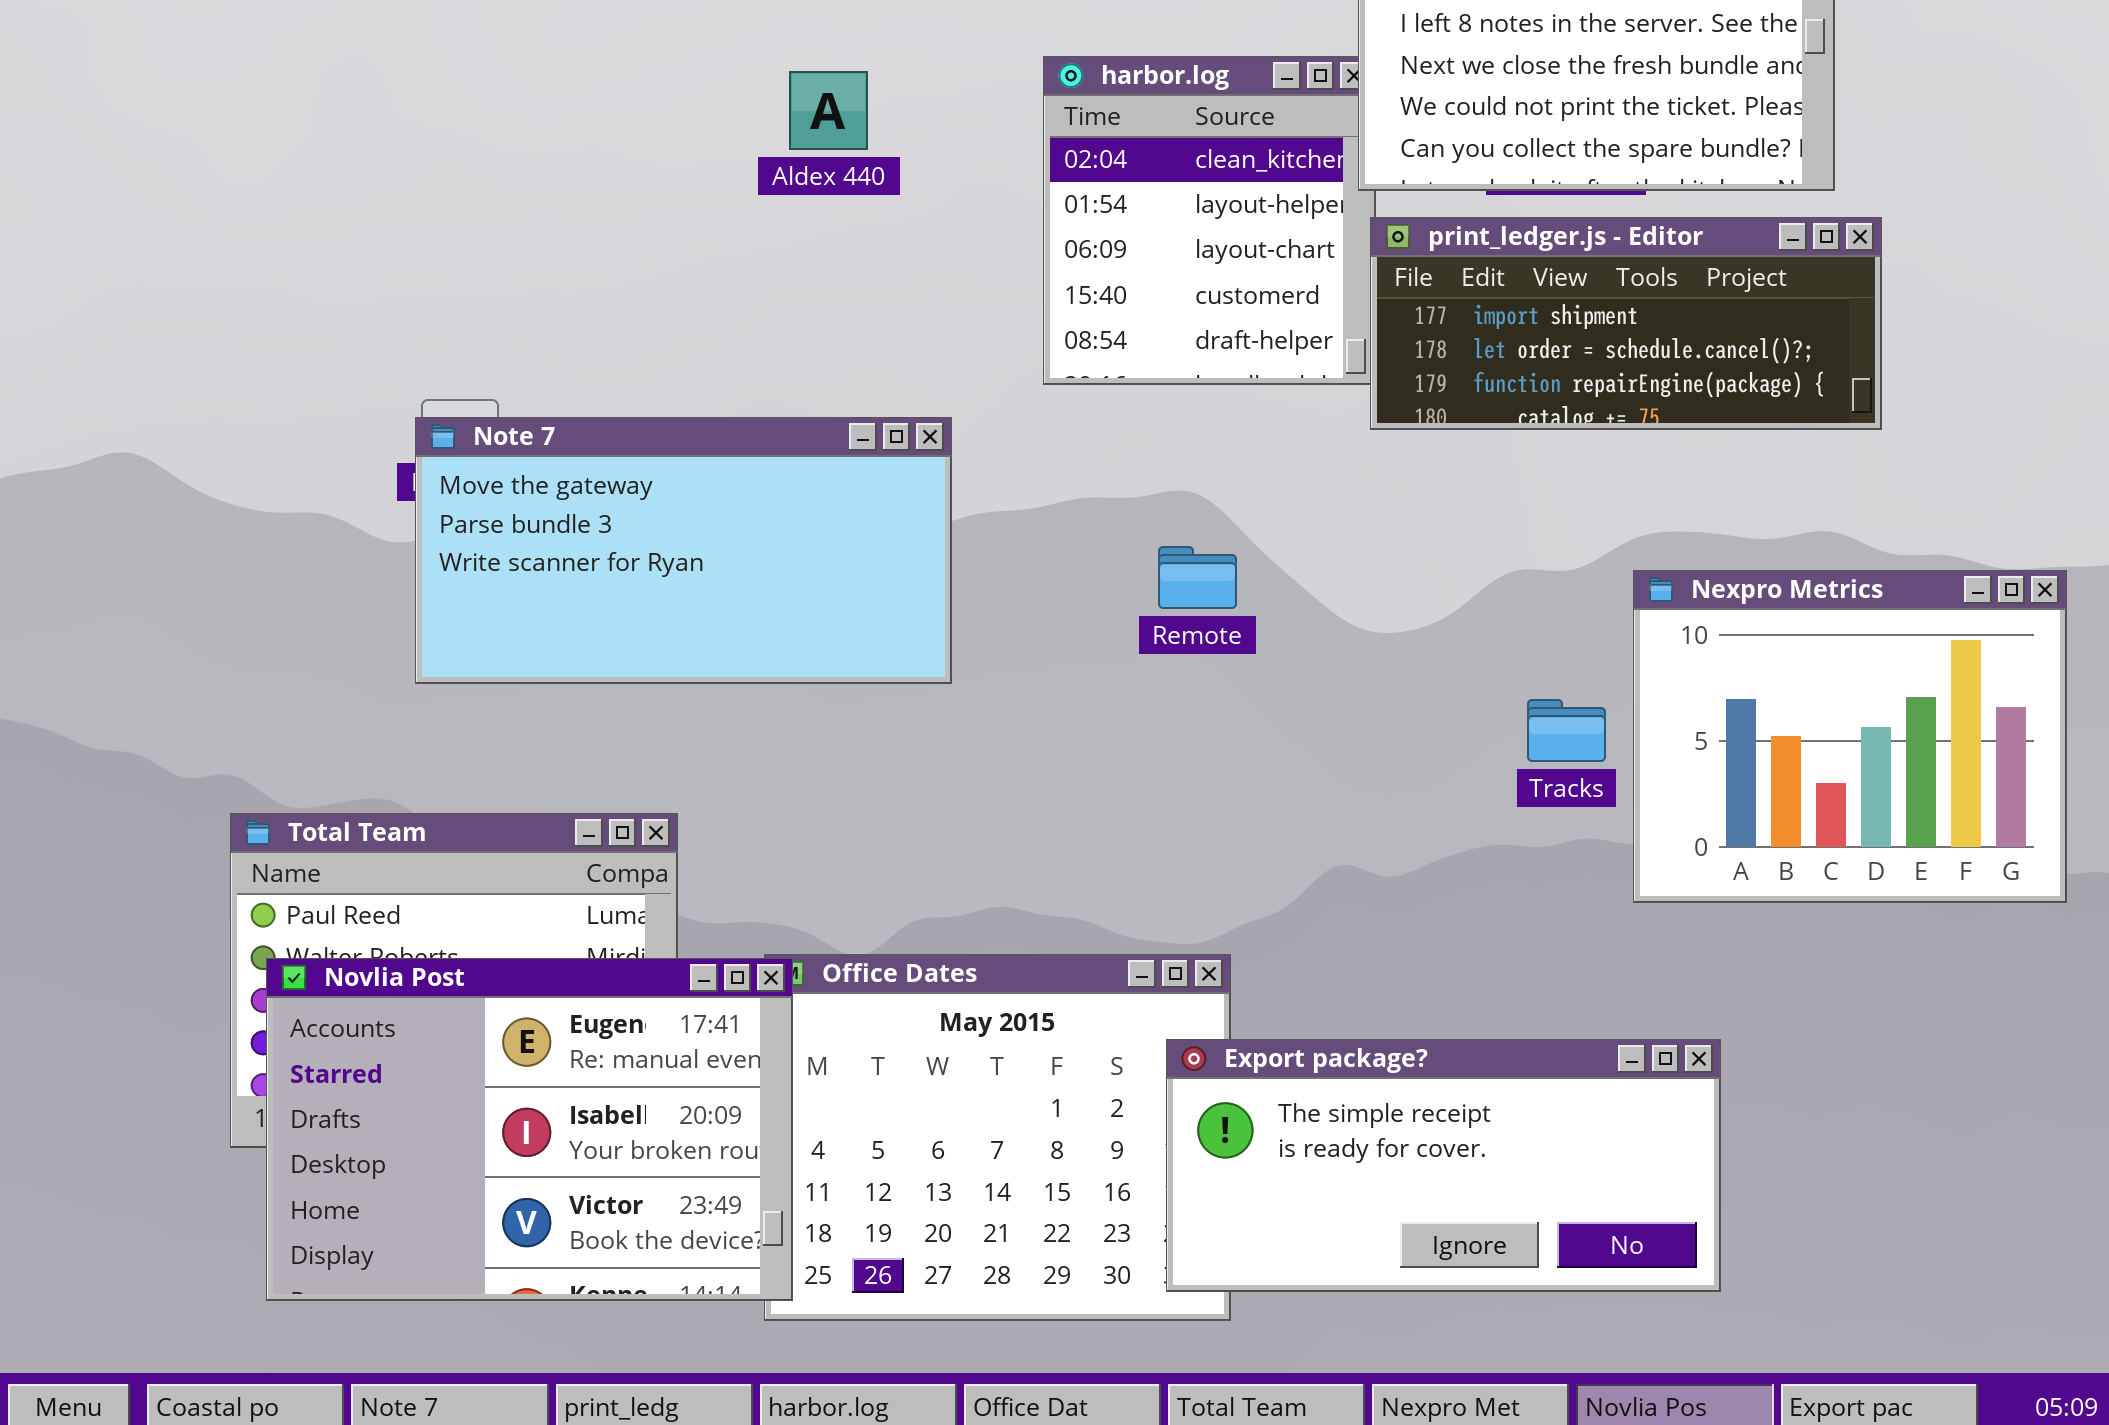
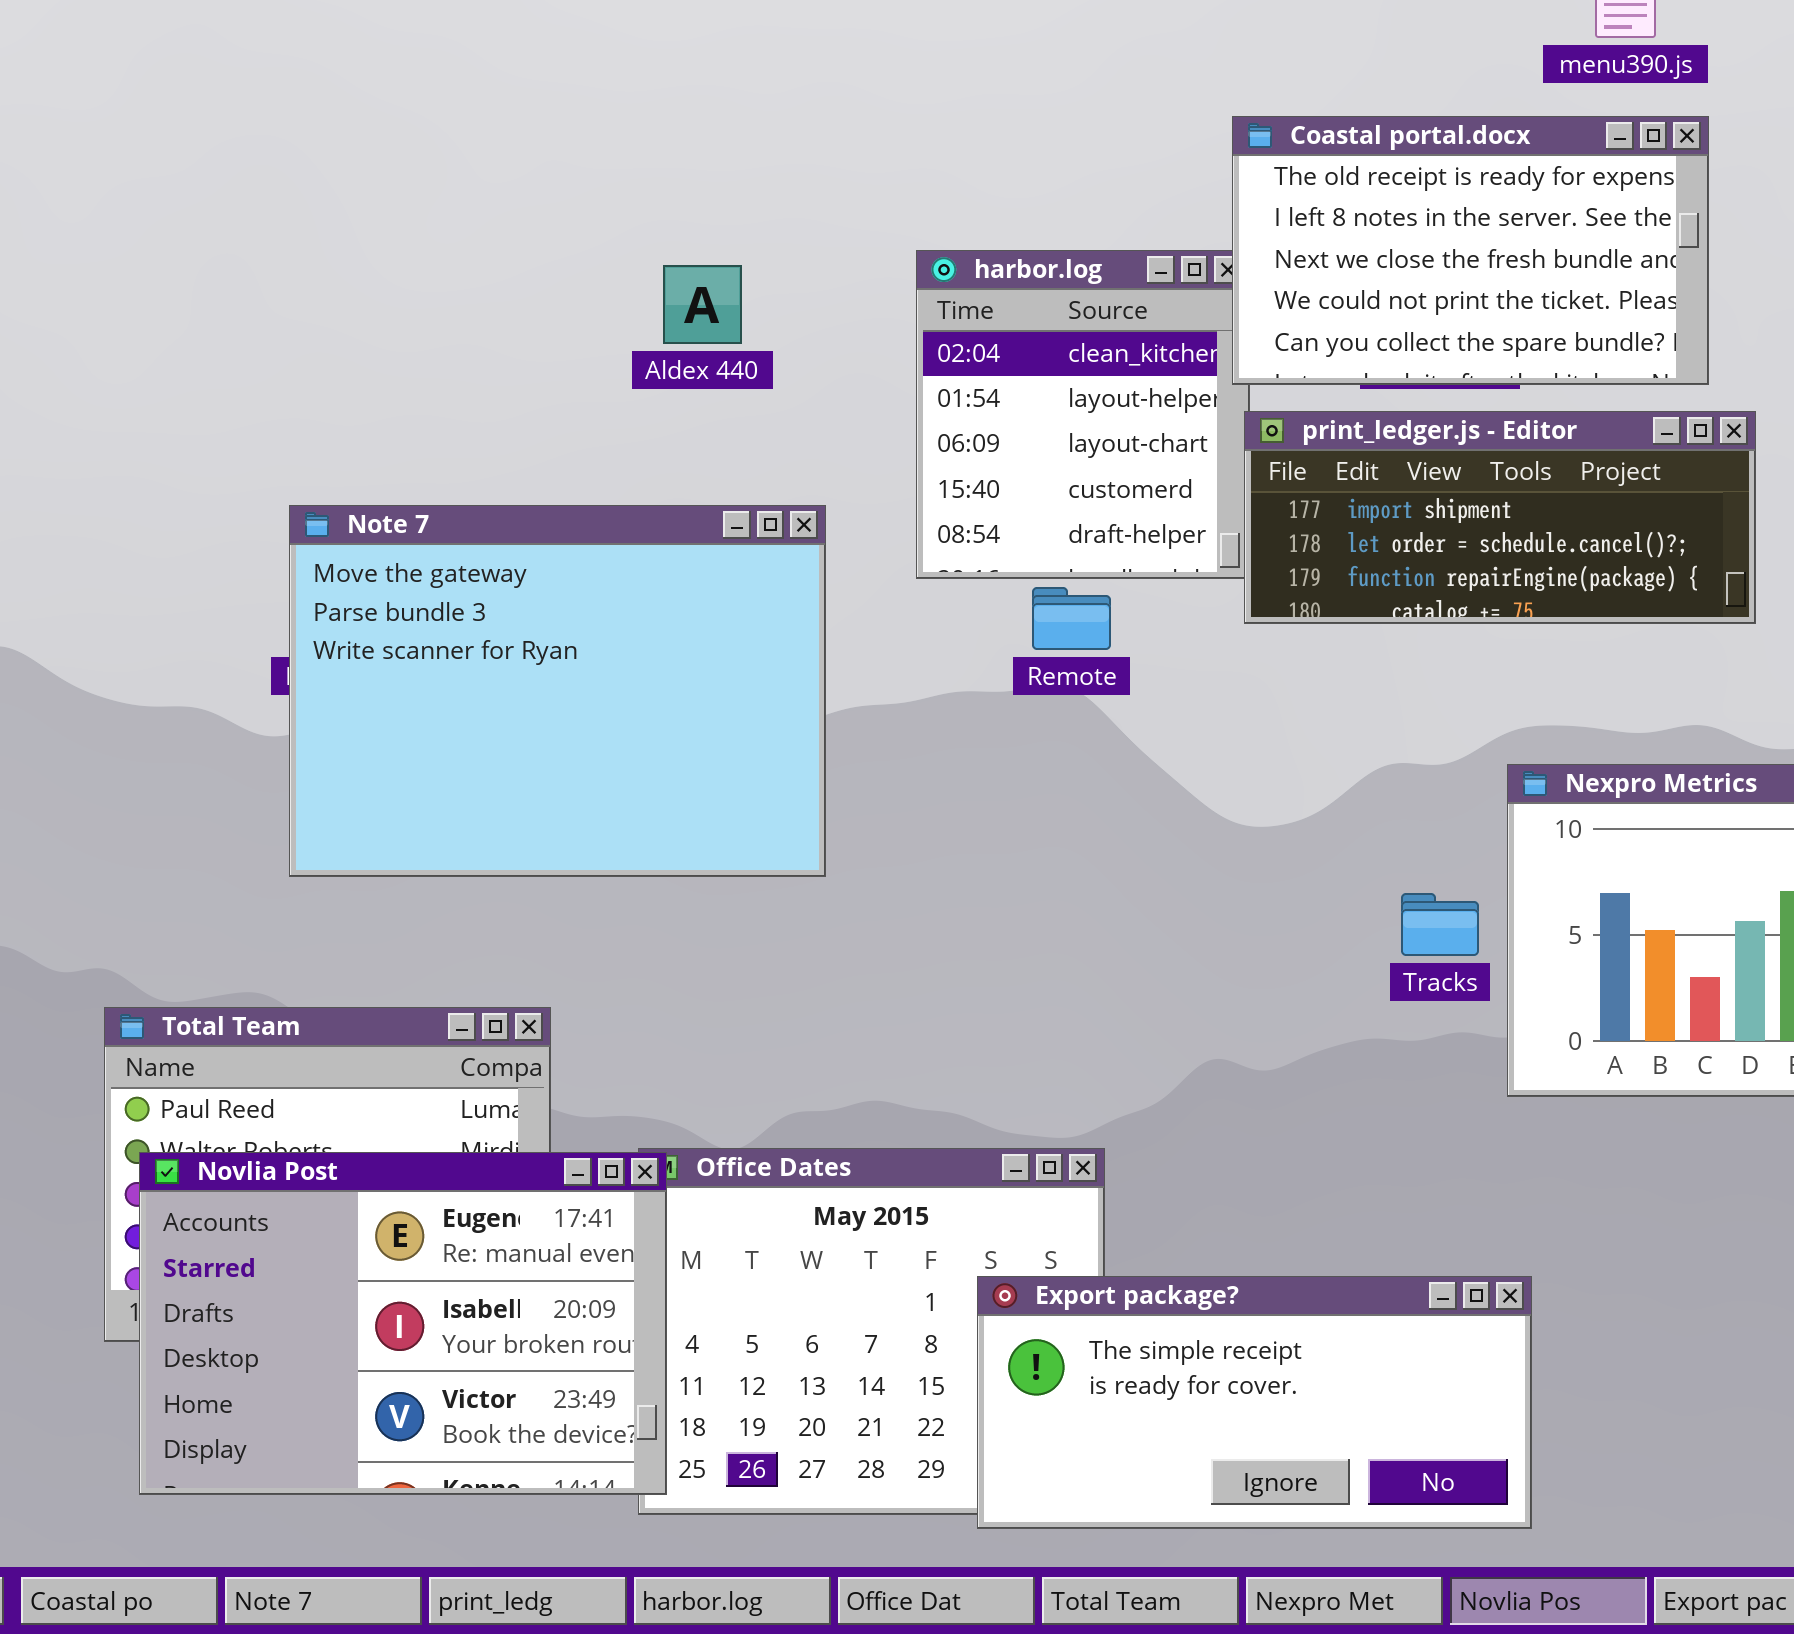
Note 7: [415,417,952,684] -> [289,505,826,877], resized
Remote: [1158,546,1237,609] -> [1032,587,1111,650], moved
Export package?: [1166,1039,1721,1292] -> [977,1276,1532,1529], moved

